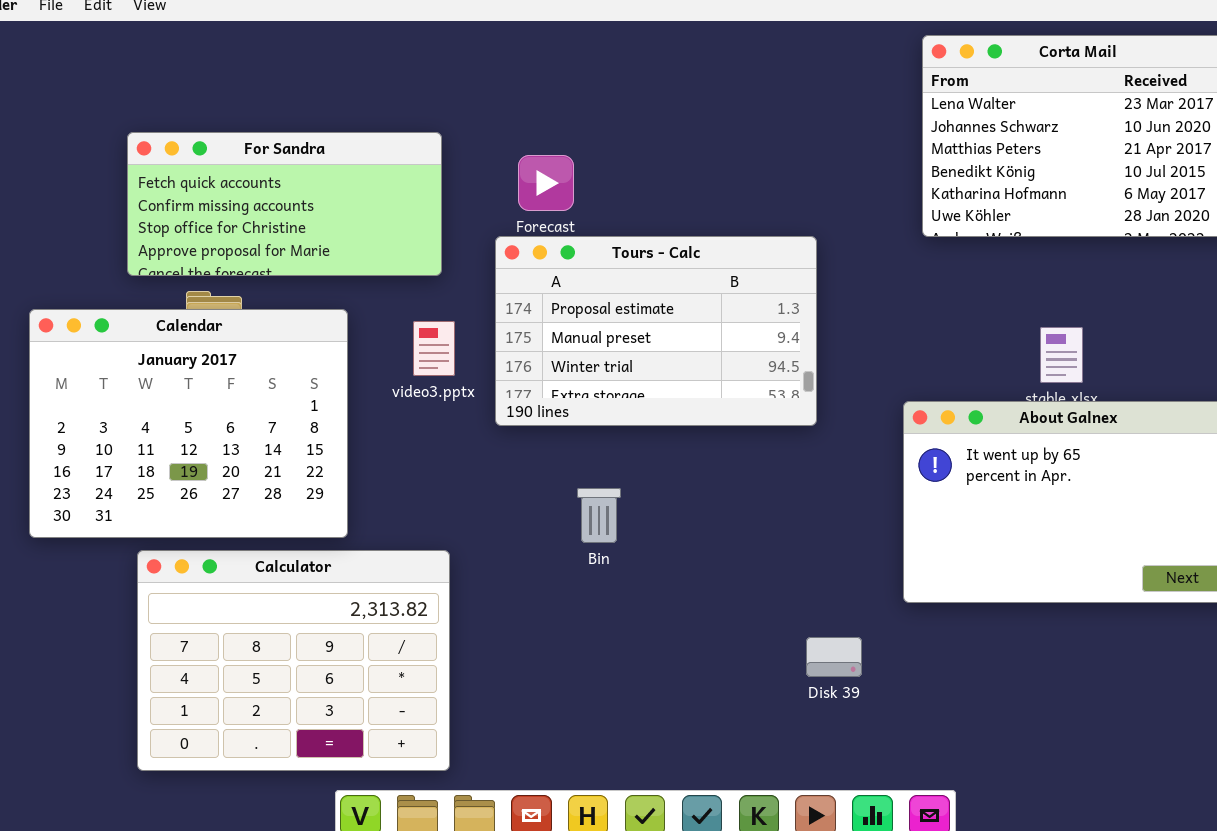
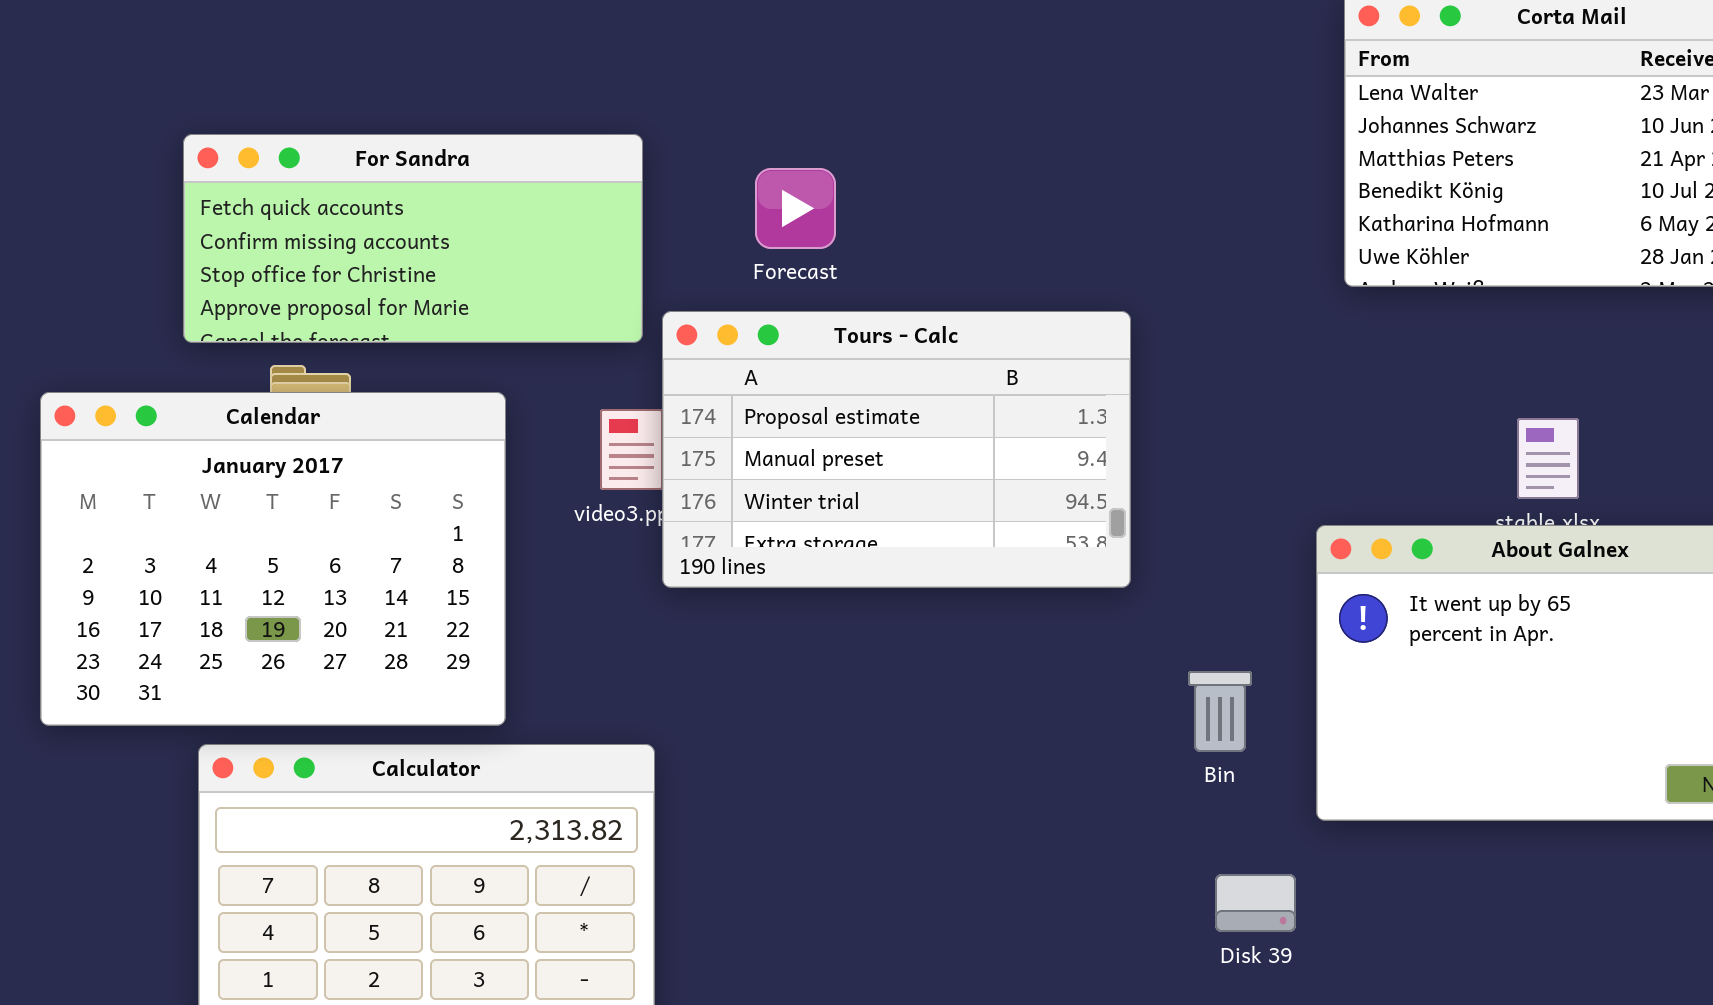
Tours - Calc: [495,236,817,426] -> [662,311,1131,588], moved
Bin: [577,488,621,543] -> [1188,671,1252,752], moved
Disk 39: [806,637,862,677] -> [1215,874,1296,932], moved

